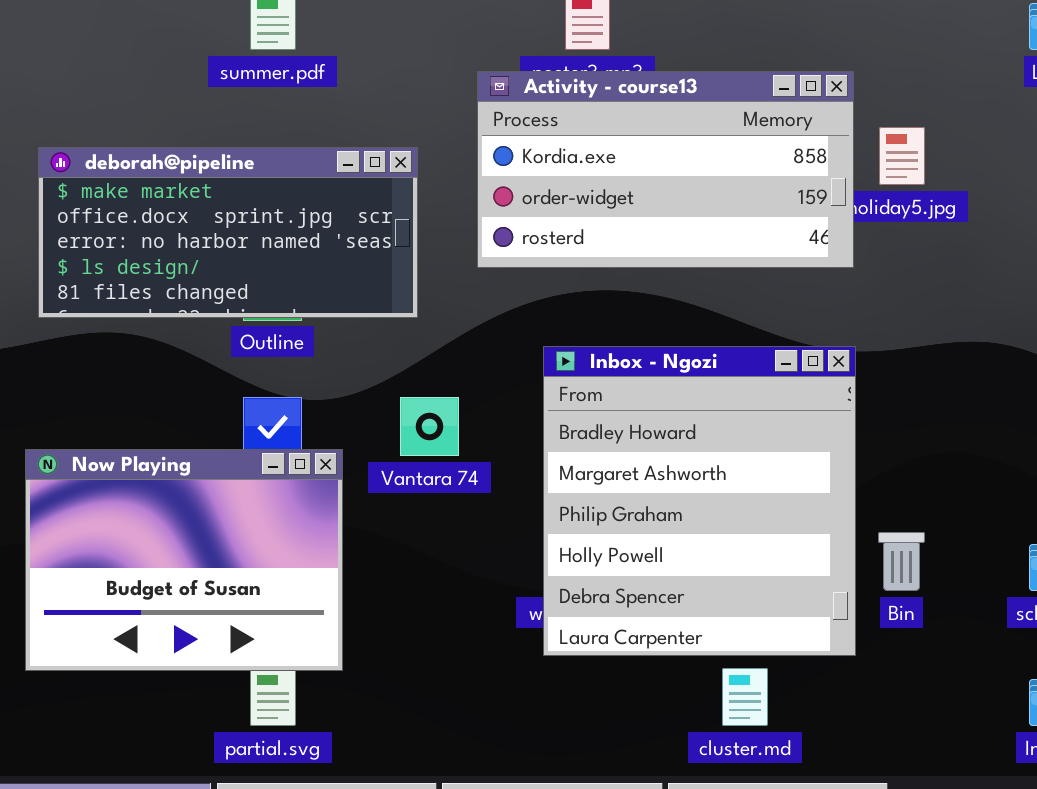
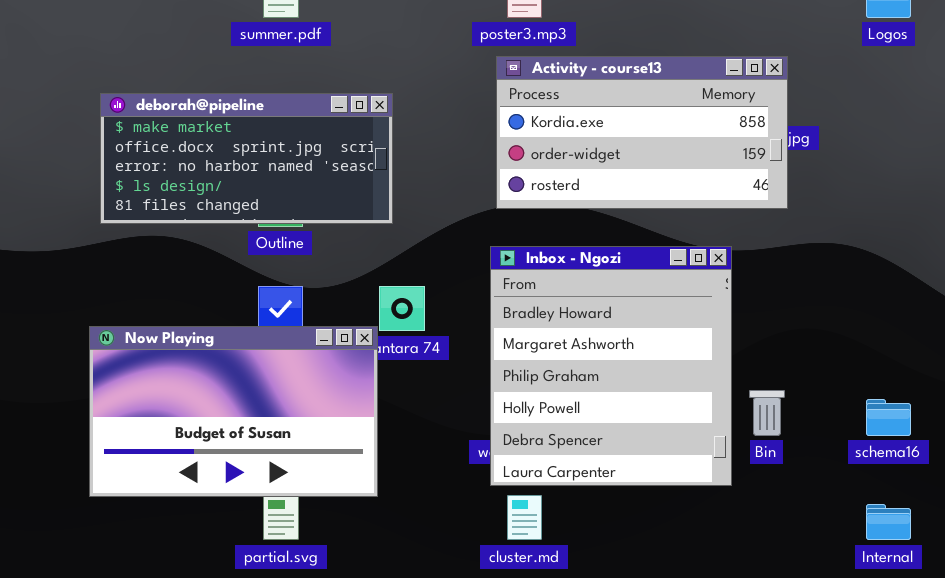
Activity - course13: [477,71,854,268] -> [496,56,788,209], moved
Now Playing: [25,449,343,671] -> [89,326,378,497], resized
cluster.md: [722,668,768,726] -> [507,495,542,540], moved

